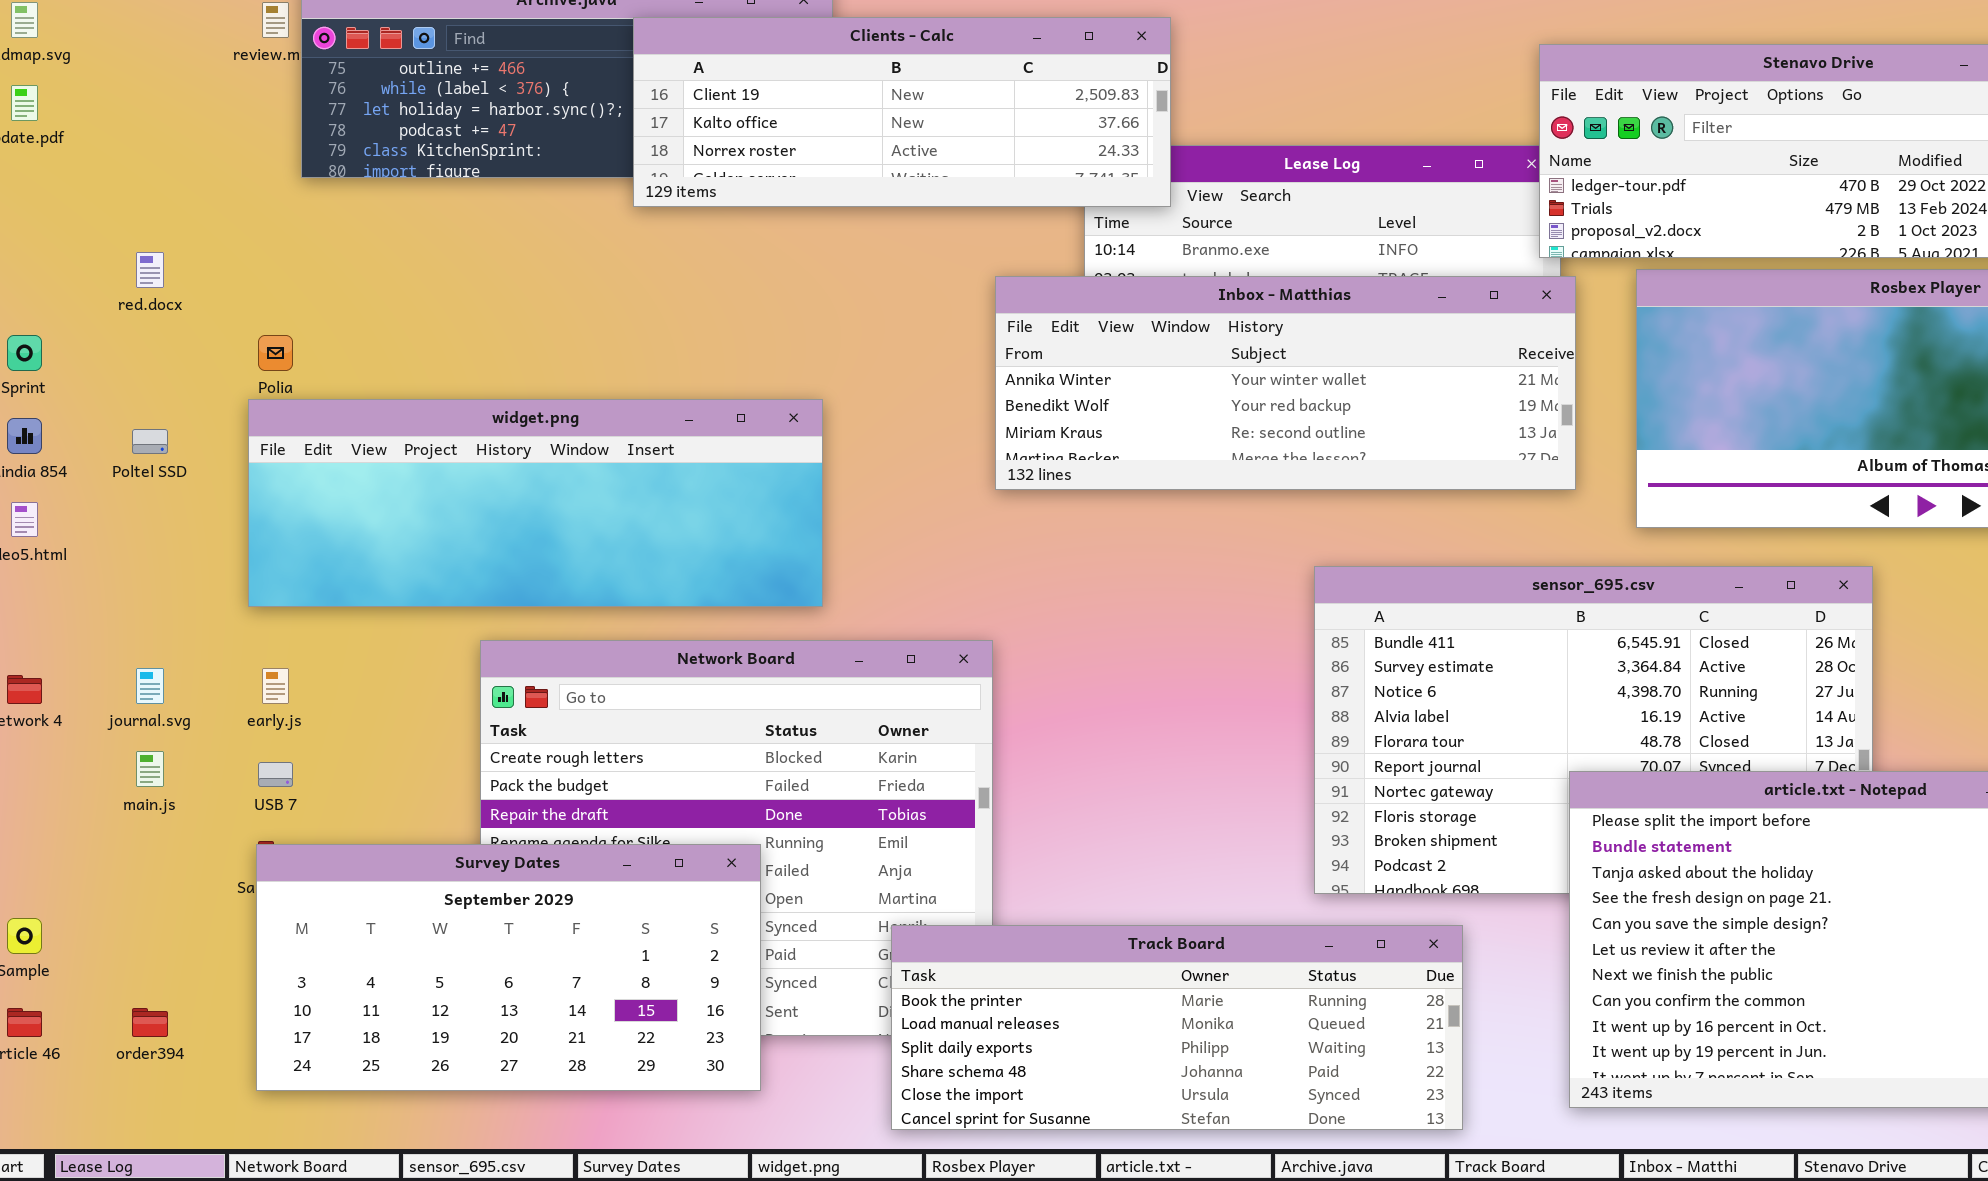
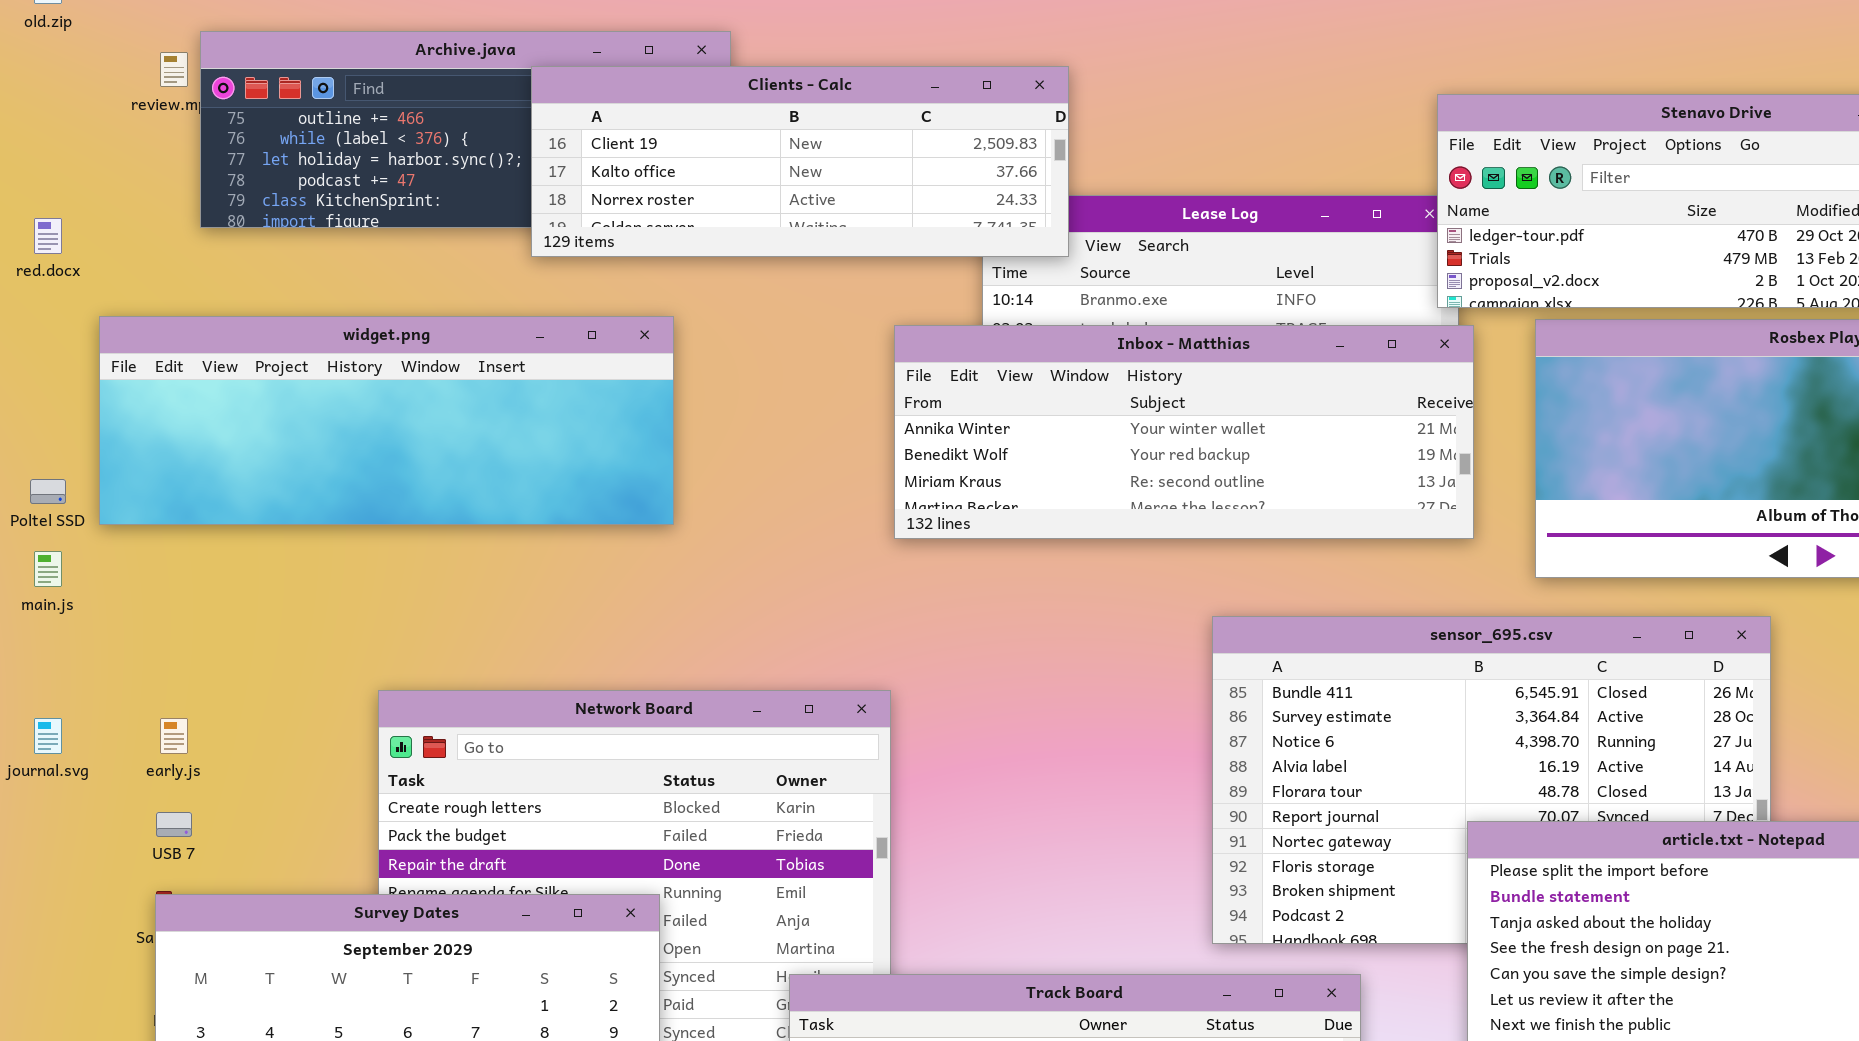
red.docx: [136,252,164,288] -> [34,218,62,254], moved
widget.png: [248,399,823,607] -> [99,316,674,525], moved
main.js: [136,751,164,787] -> [34,551,62,587], moved

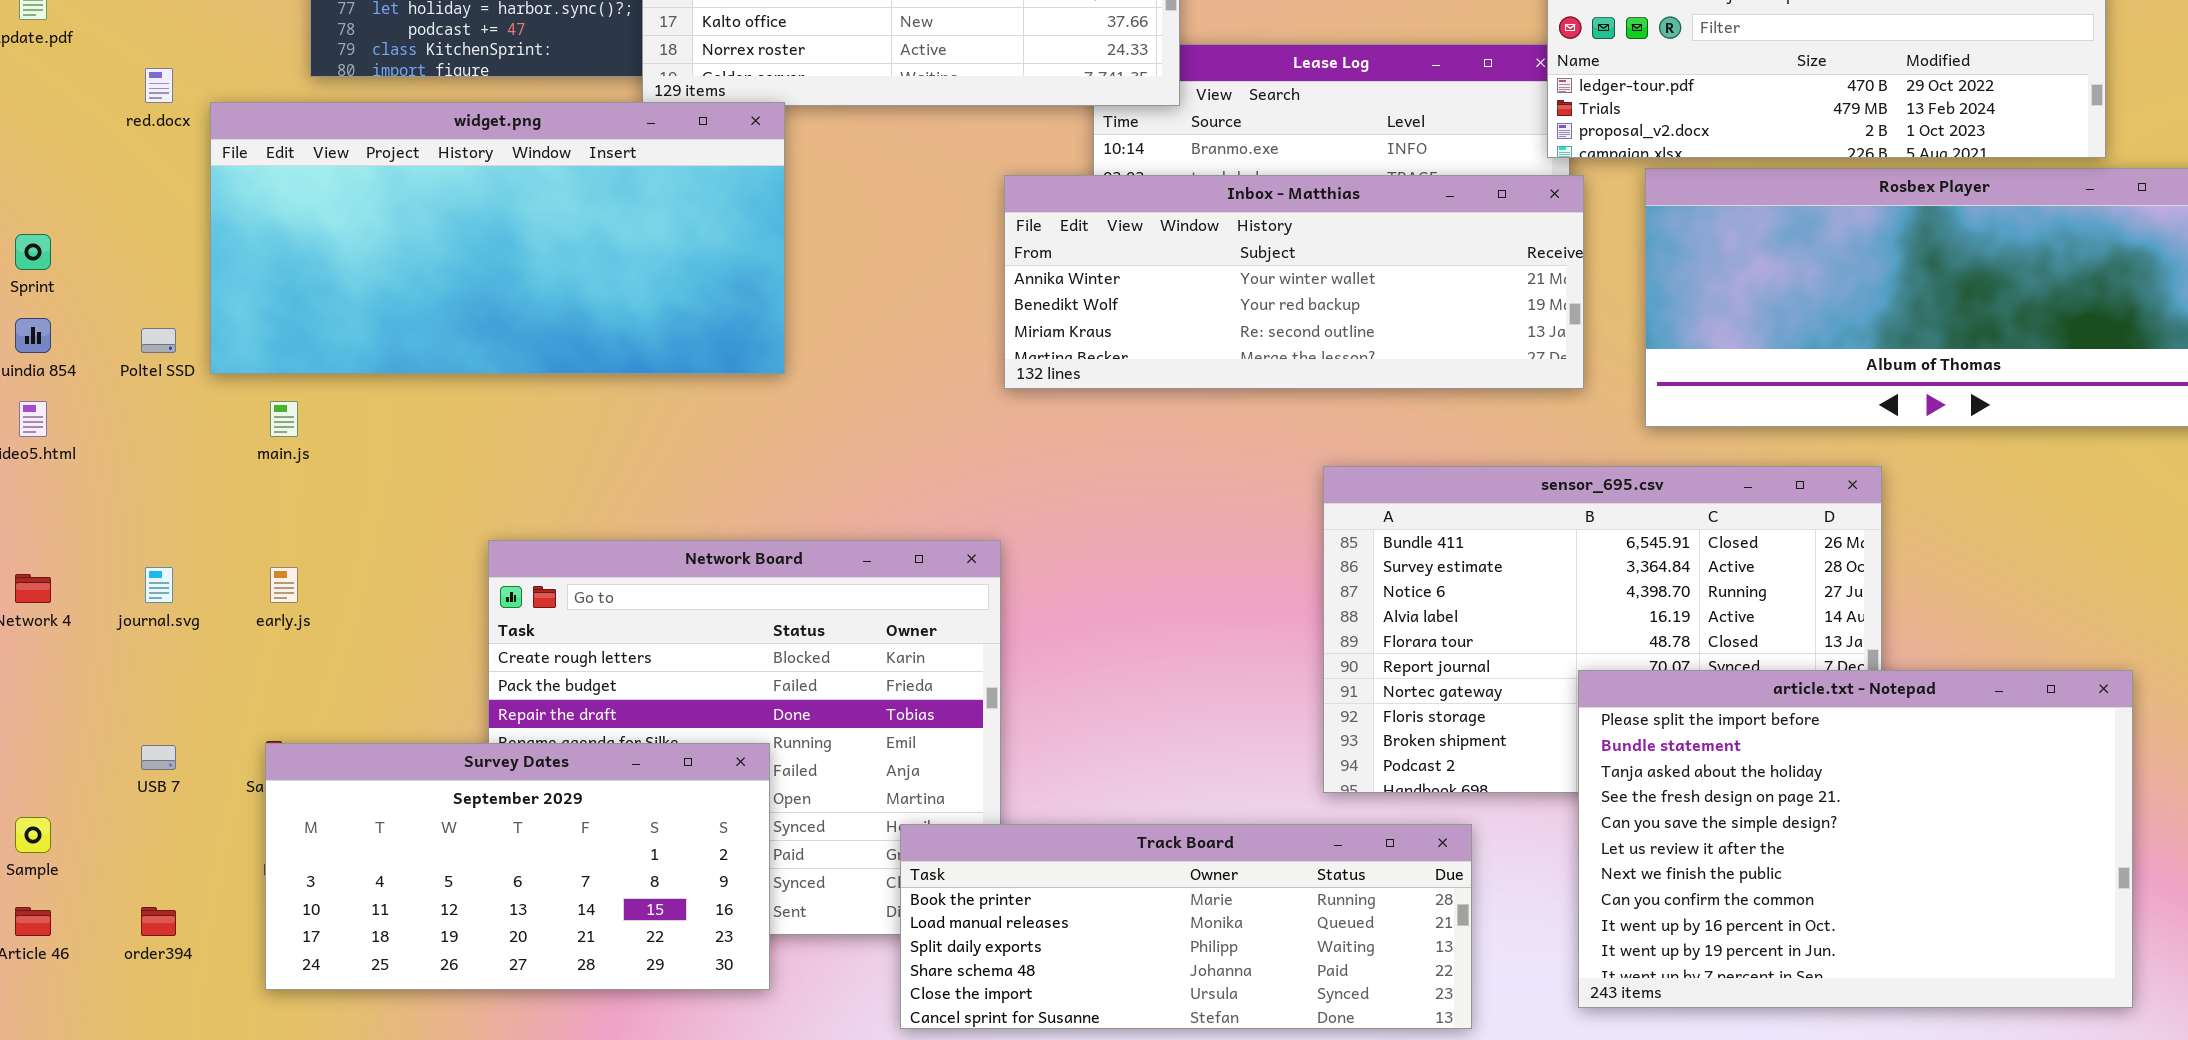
widget.png: [99,316,674,525] -> [210,102,785,374], resized
main.js: [34,551,62,587] -> [270,401,298,437], moved
USB 7: [156,812,192,837] -> [141,745,176,770], moved

